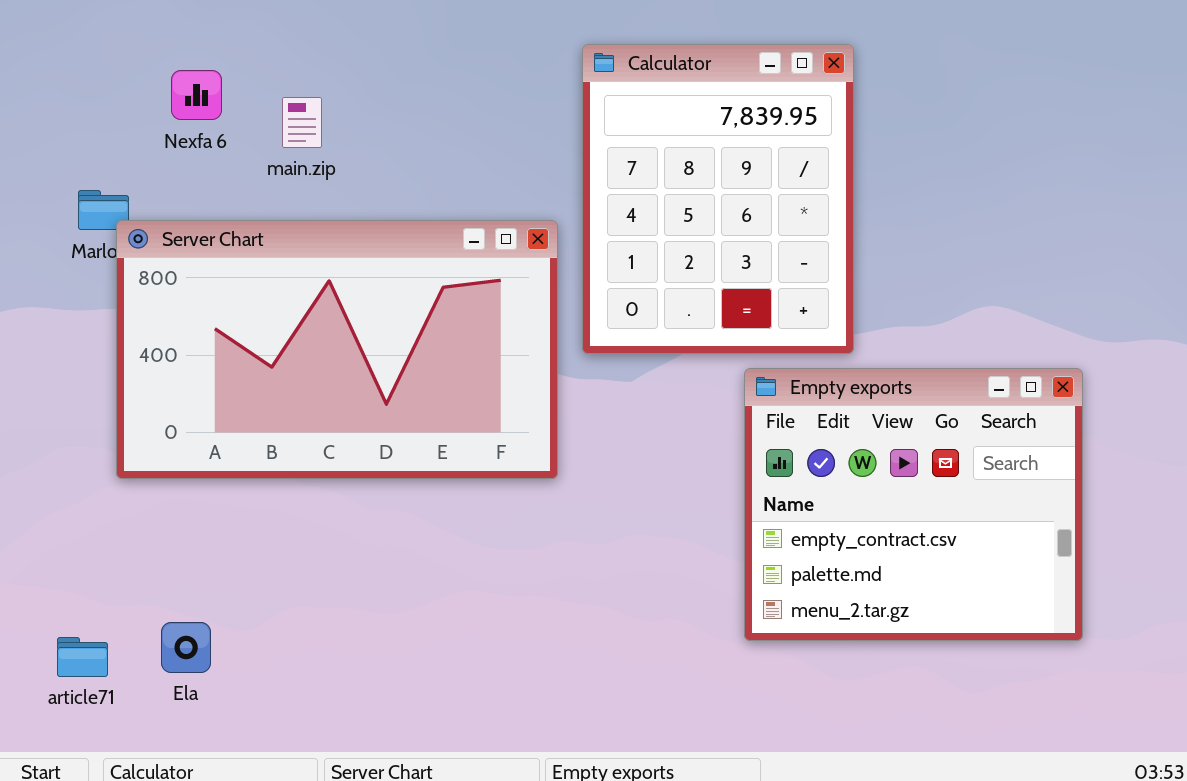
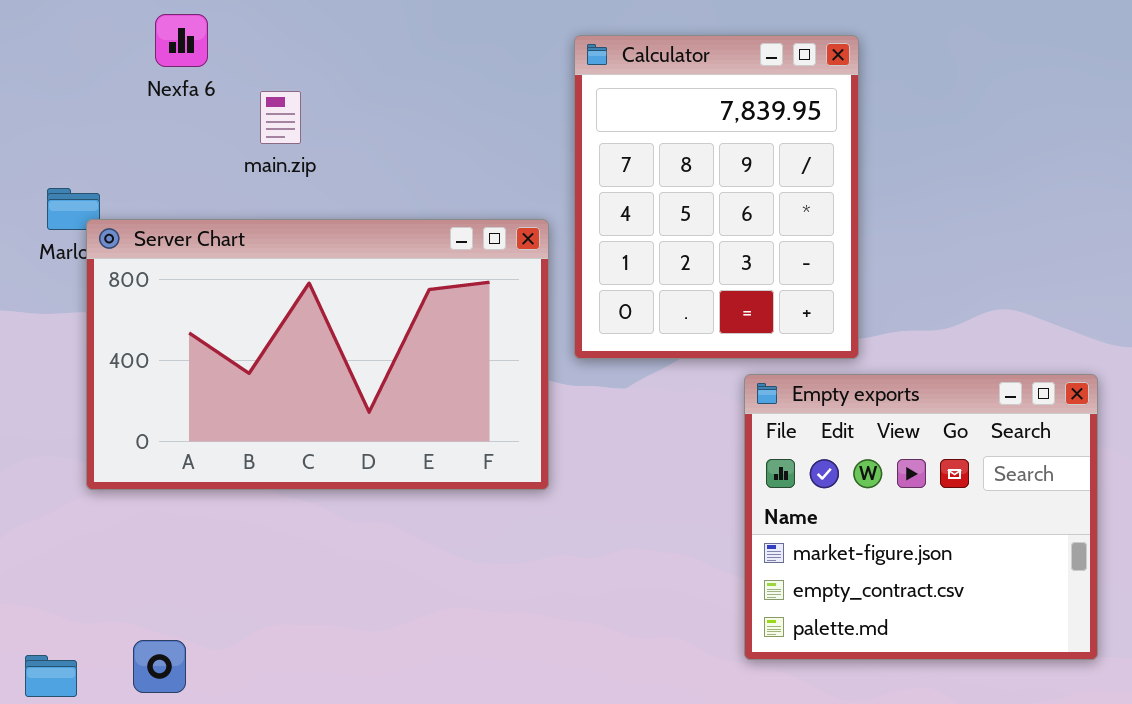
Nexfa 6: [171,70,222,120] -> [155,14,208,67], moved
Empty exports: [744,368,1083,641] -> [744,374,1098,660], scrolled up 1 row

